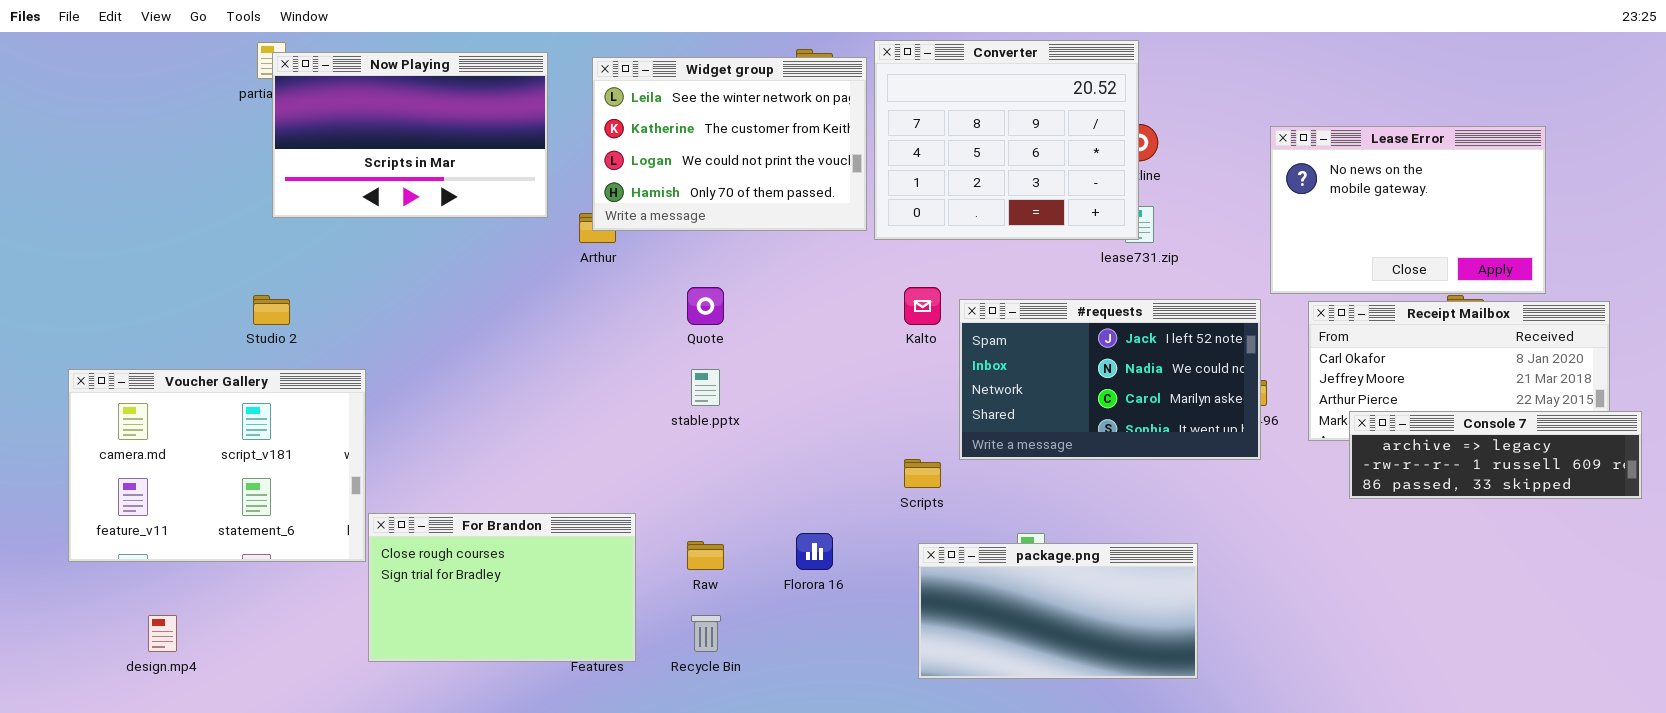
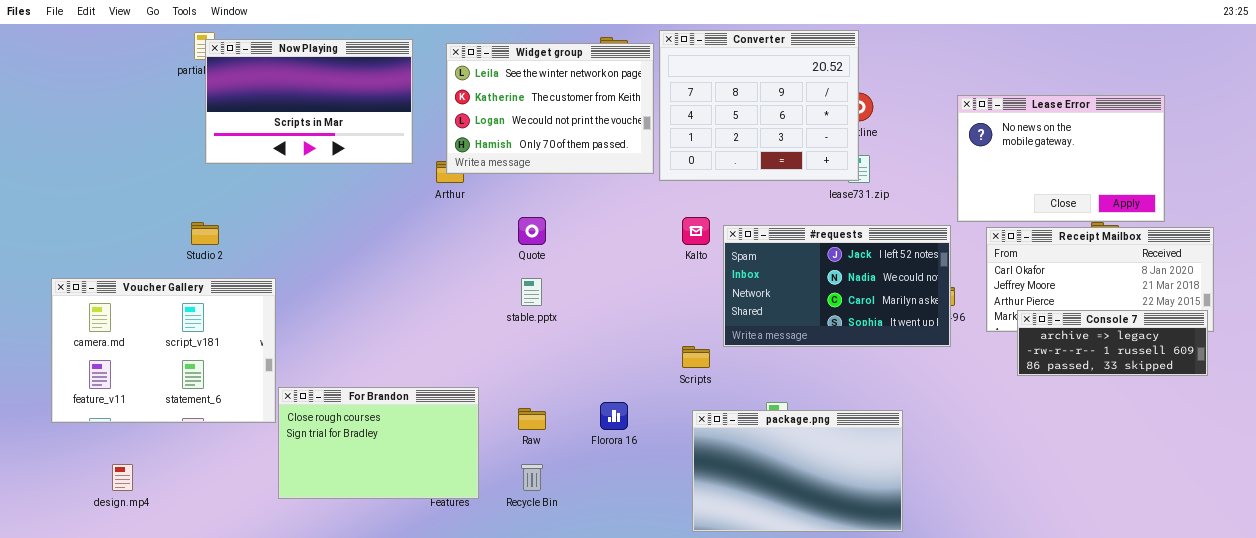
Console 7: [1349,411,1642,499] -> [1017,310,1208,376], resized
package.png: [918,543,1198,679] -> [692,410,903,532], resized

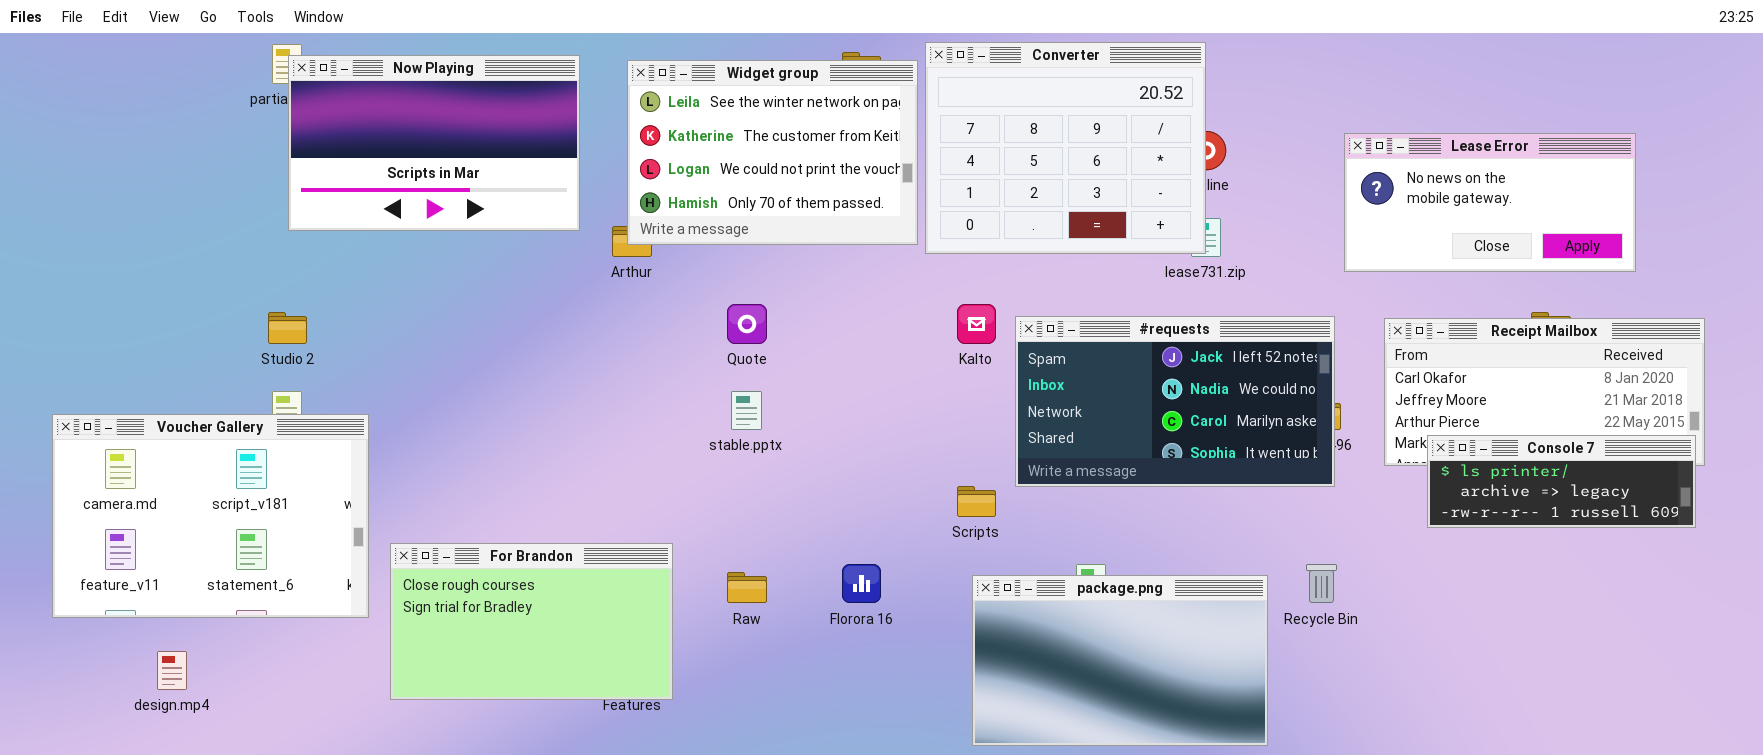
Lease Error: [957,95,1165,222] -> [1344,133,1636,272], resized
Voucher Gallery: [51,278,276,423] -> [52,414,369,618], moved
Console 7: [1017,310,1208,376] -> [1427,435,1696,528], scrolled up 1 row
Recycle Bin: [521,464,543,491] -> [1306,564,1337,603], moved

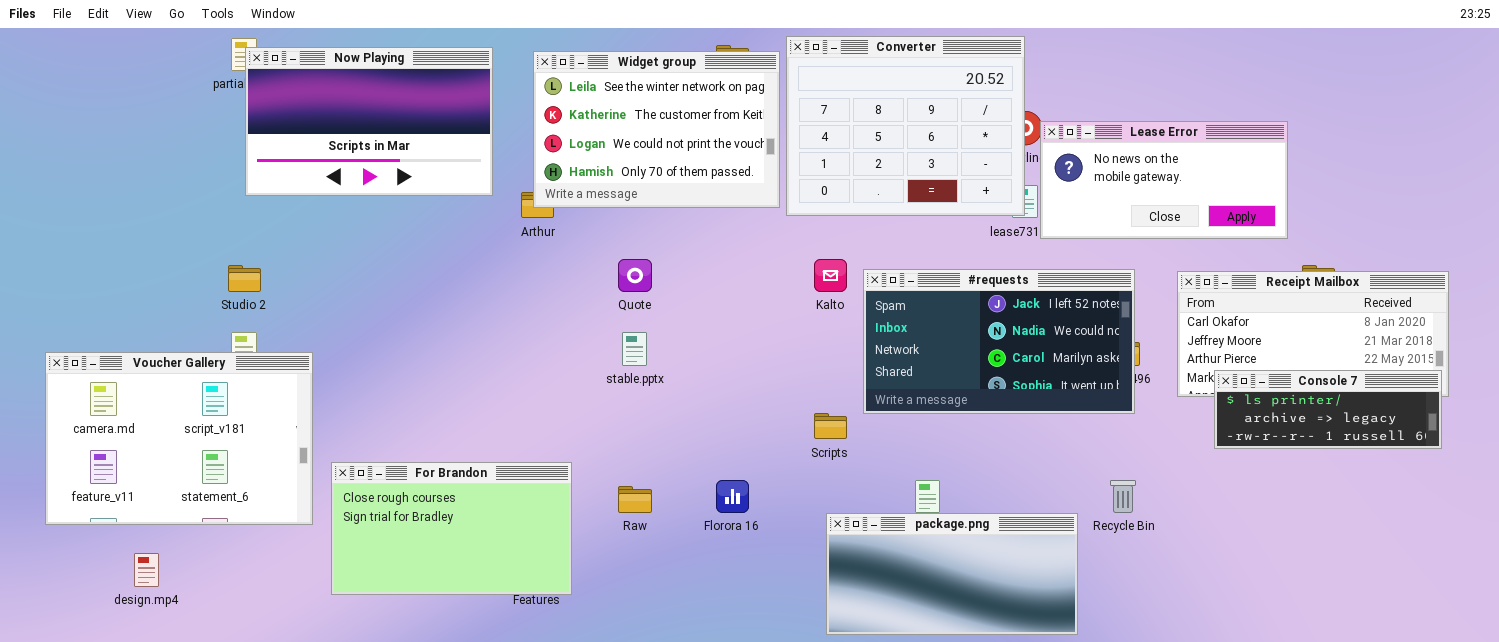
Lease Error: [1344,133,1636,272] -> [1040,121,1288,239], moved
package.png: [972,575,1268,746] -> [826,513,1078,635], resized

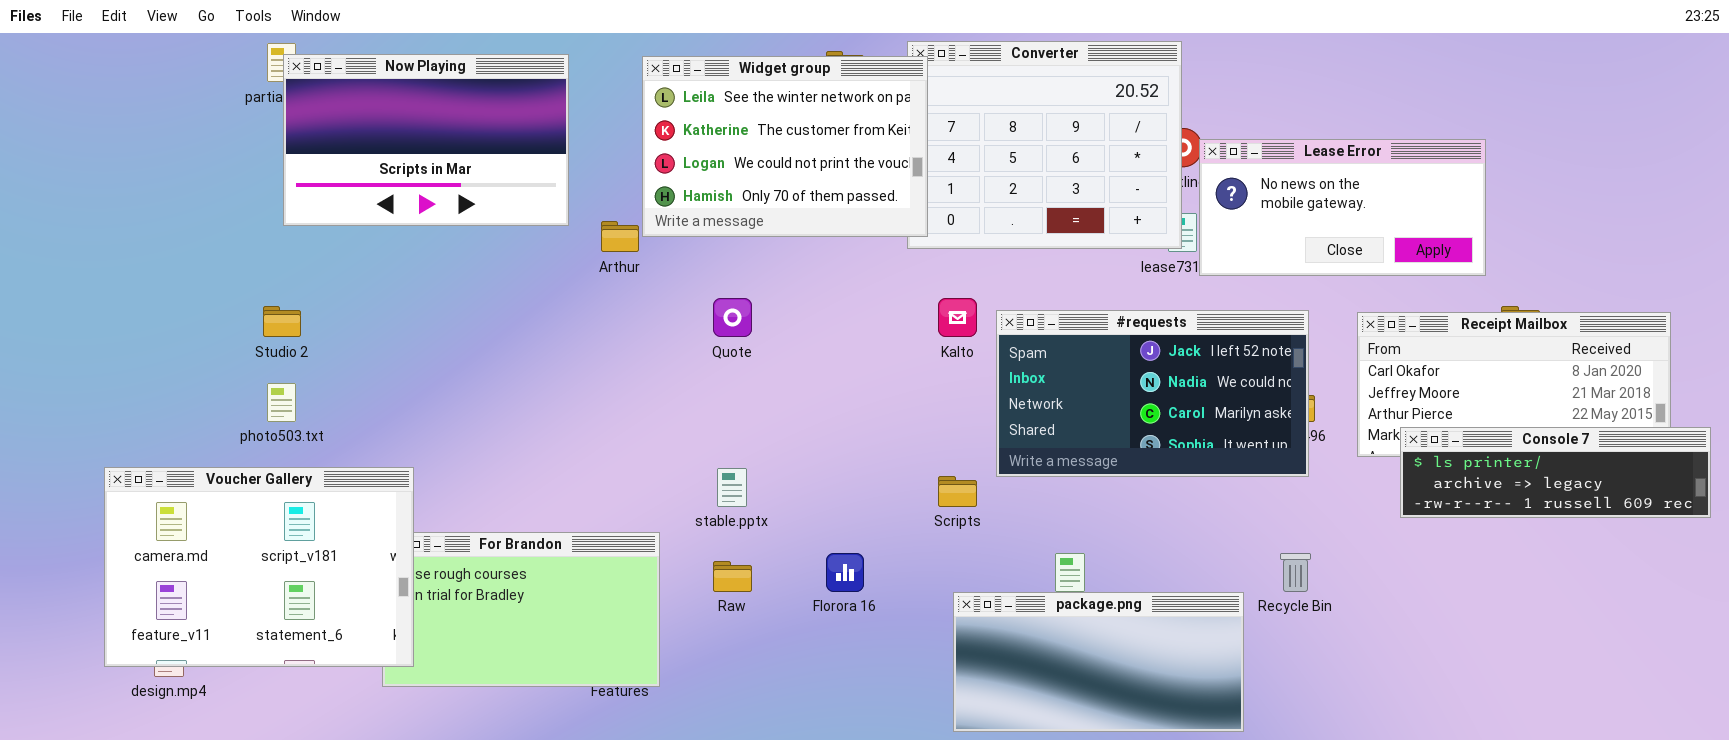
Widget group: [533,51,780,208] -> [642,56,928,237], moved
stable.pptx: [622,332,647,366] -> [717,468,747,507], moved
Voucher Gallery: [45,352,313,525] -> [104,467,414,667], moved
Console 7: [1214,370,1442,449] -> [1400,427,1711,518], resized

